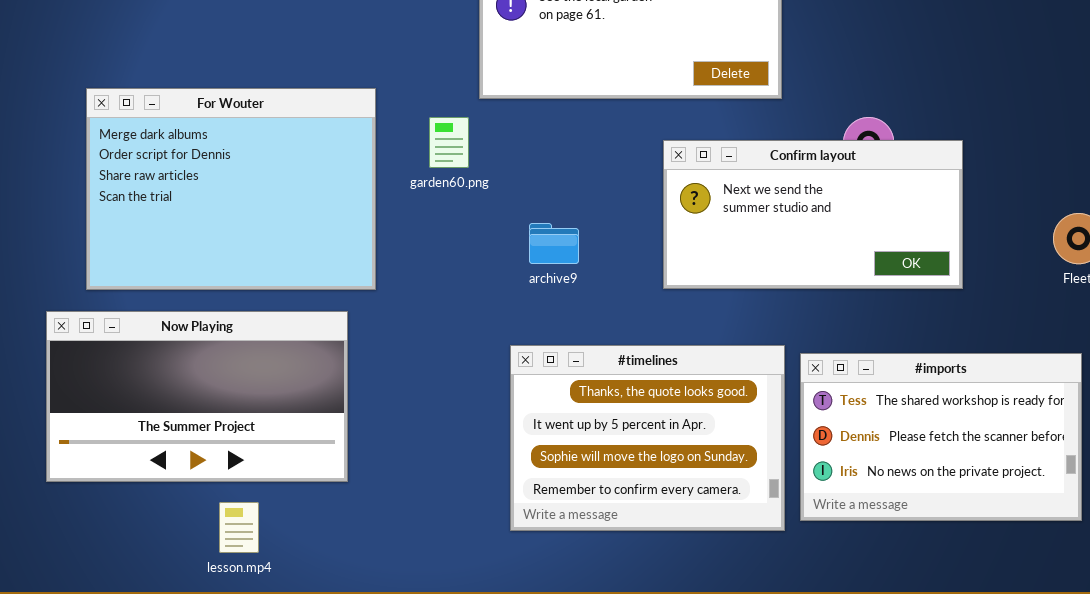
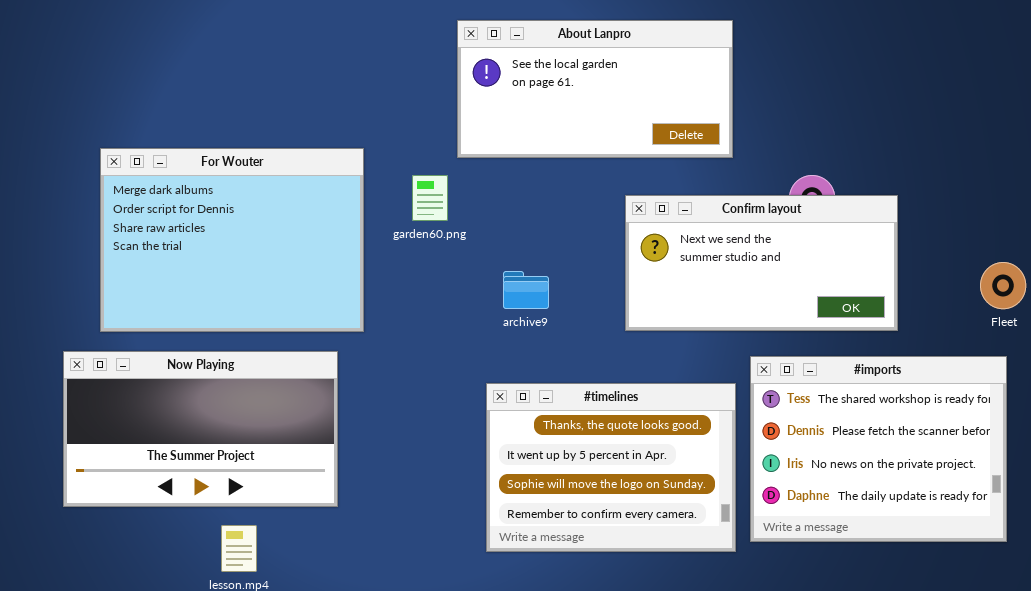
#imports: [800,353,1082,521] -> [750,356,1007,542], resized

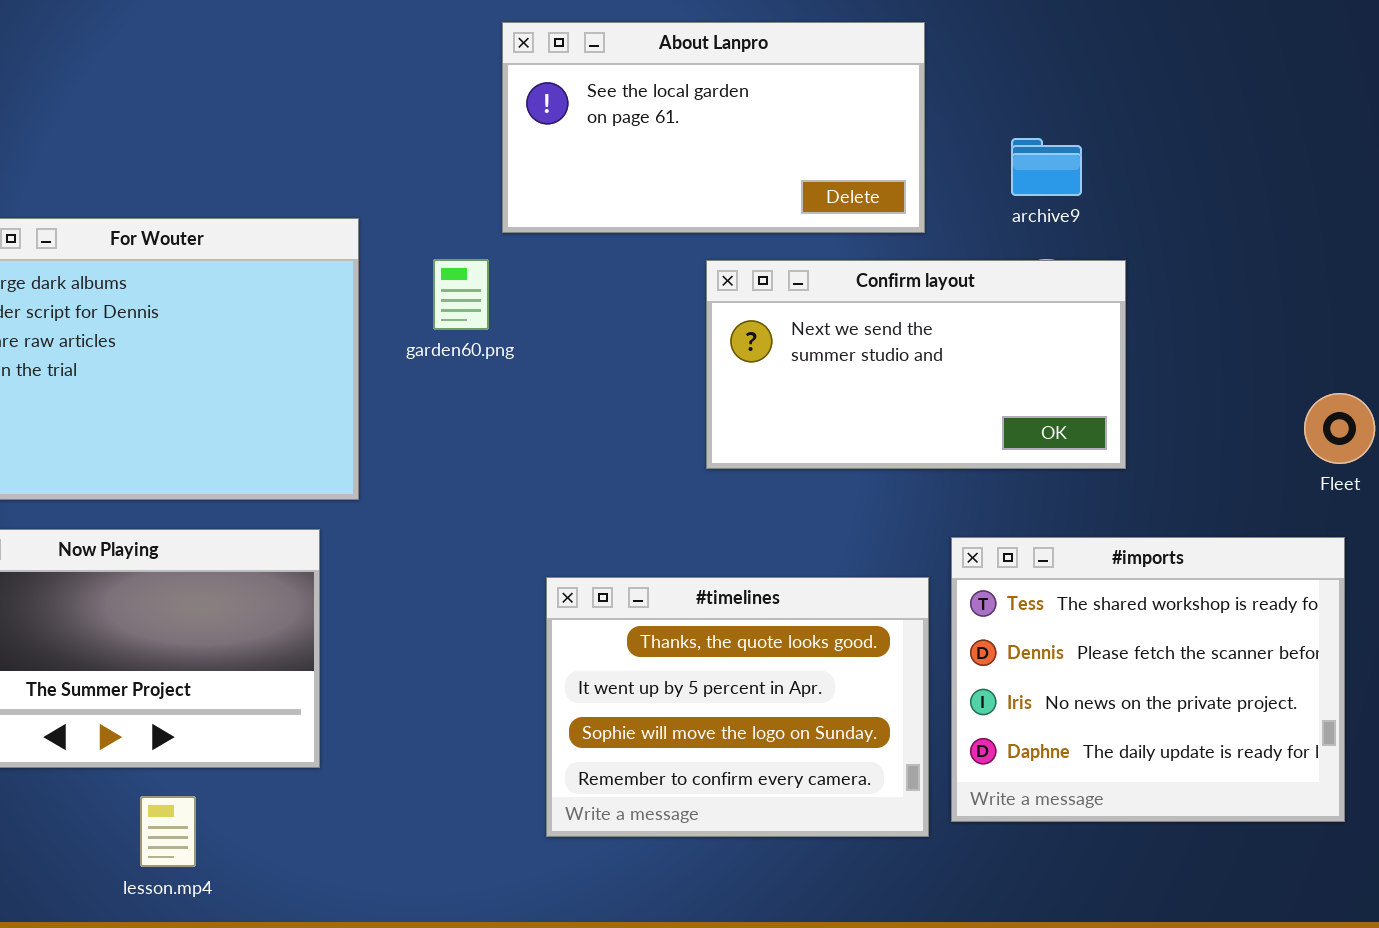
Confirm layout: [625,195,898,331] -> [706,260,1126,469], moved
archive9: [503,271,549,309] -> [1011,138,1082,196], moved

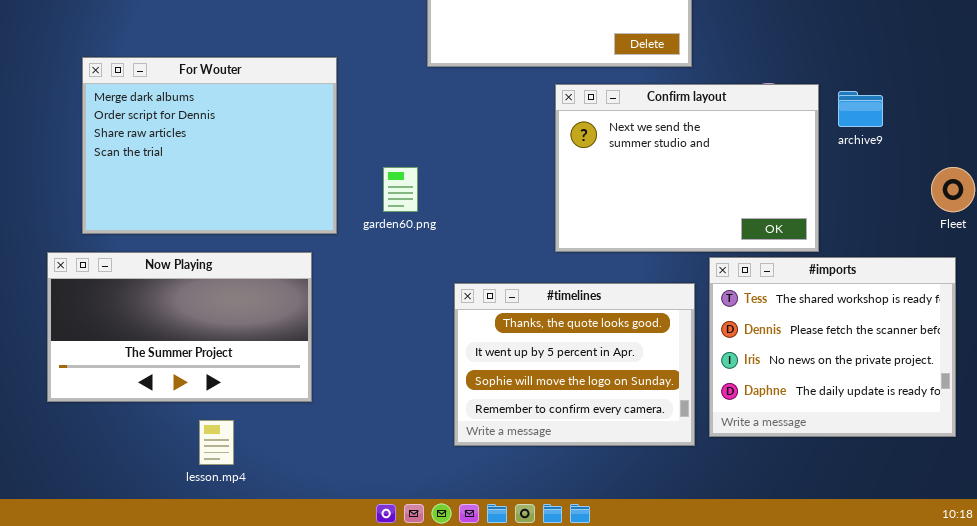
archive9: [1011,138,1082,196] -> [838,91,883,127], moved
garden60.png: [433,259,489,330] -> [383,167,418,212], moved
Confirm layout: [706,260,1126,469] -> [555,84,819,252], resized

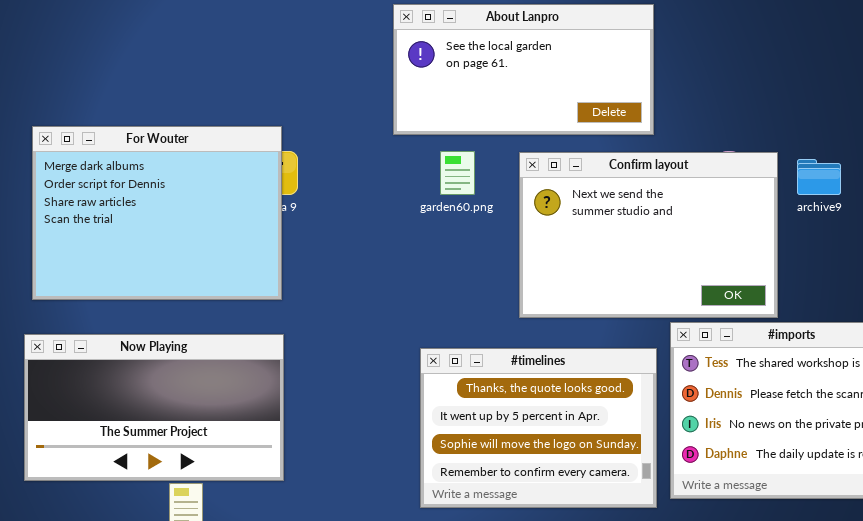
For Wouter: [82,57,337,234] -> [32,126,282,300], moved
garden60.png: [383,167,418,212] -> [440,151,475,195], moved
Now Playing: [47,252,312,402] -> [24,334,284,481], moved

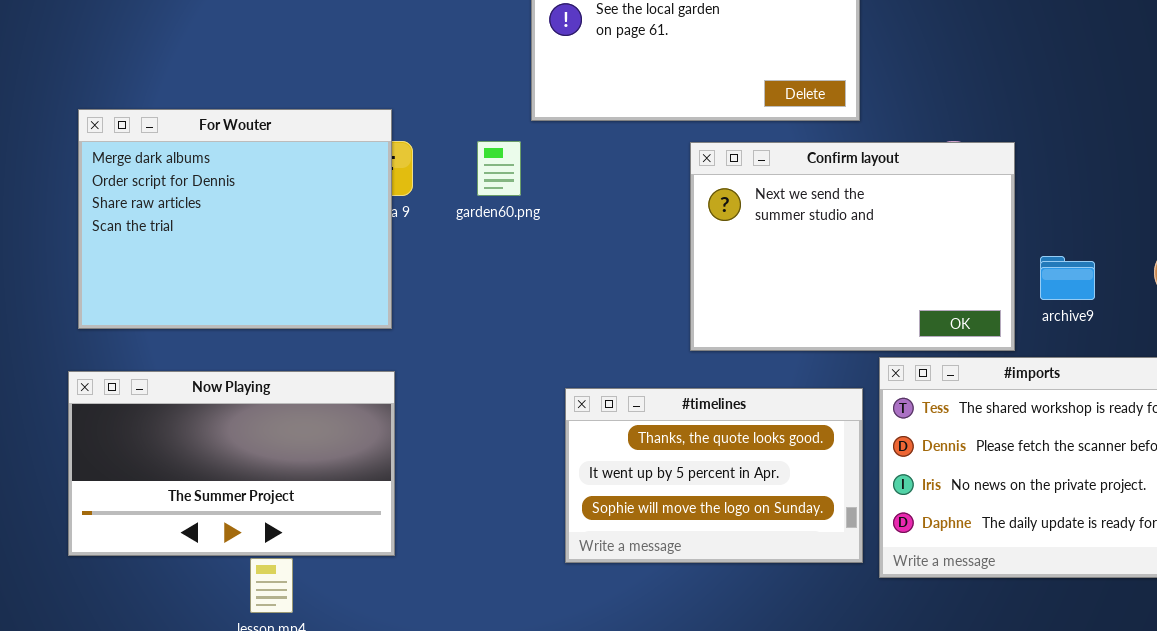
garden60.png: [440,151,475,195] -> [477,141,521,196], moved
archive9: [797,159,841,195] -> [1040,256,1095,300], moved
#timelines: [420,348,657,508] -> [565,388,863,563], resized

